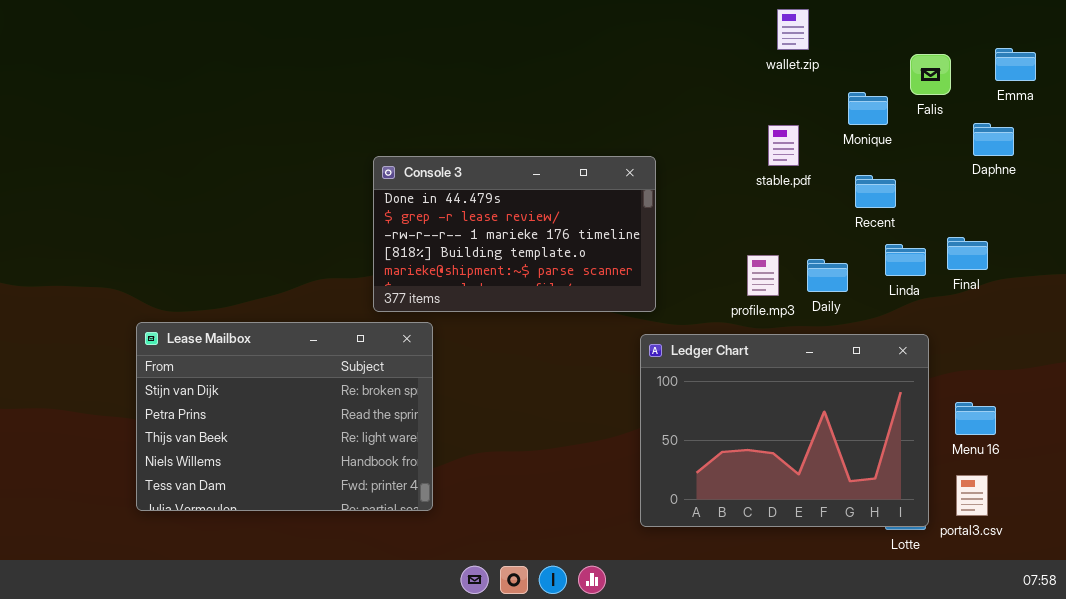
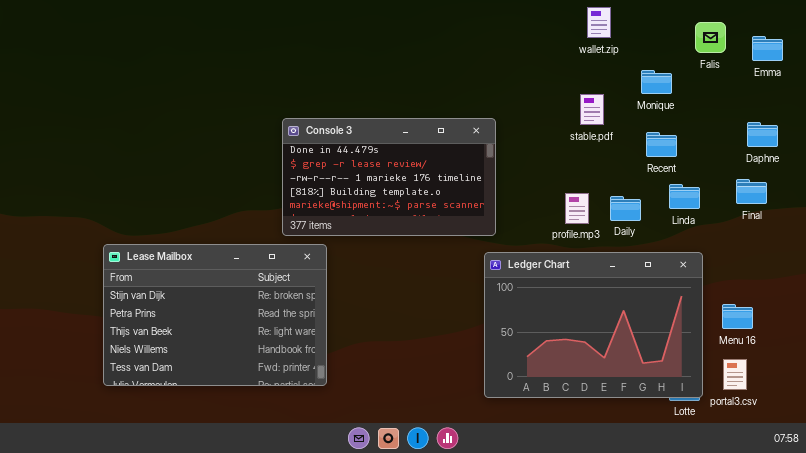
Falis: [910,54,951,95] -> [695,22,726,53], moved
Daphne: [973,123,1014,156] -> [747,122,778,147], moved
Final: [947,237,988,270] -> [736,179,767,204], moved

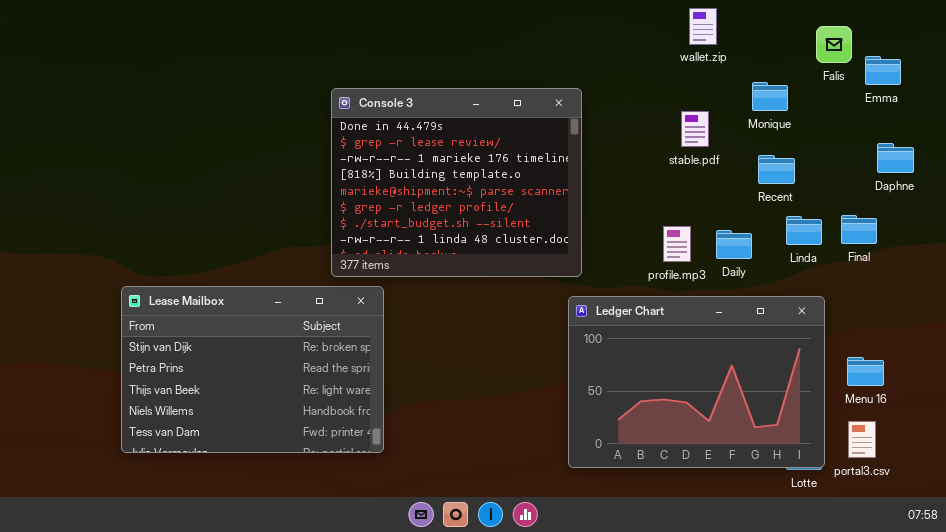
Emma: [752,36,783,61] -> [865,56,901,85], moved
Console 3: [282,118,496,236] -> [331,88,582,277], resized
Final: [736,179,767,204] -> [841,215,877,244], moved

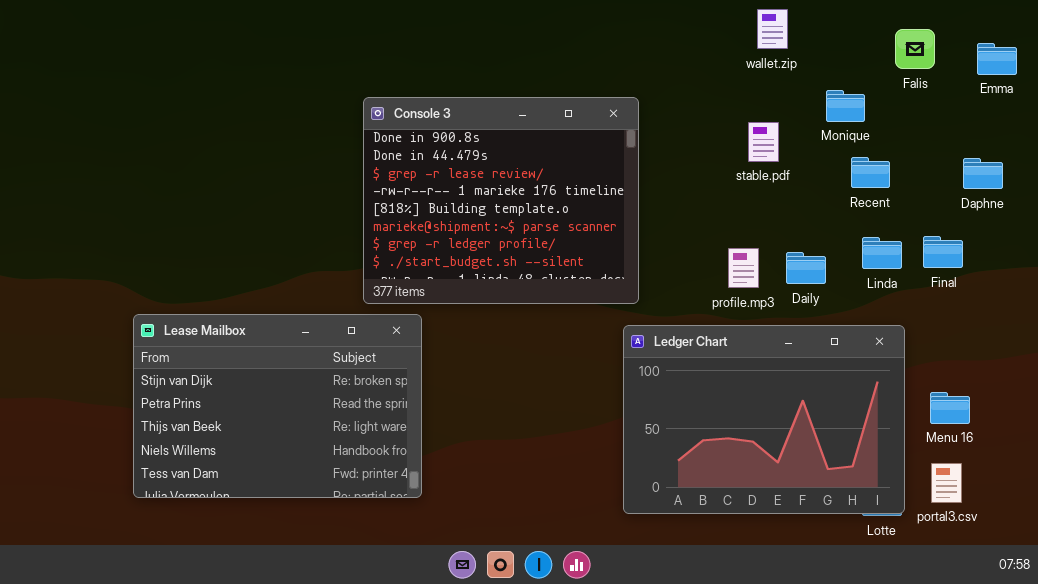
Emma: [865,56,901,85] -> [977,43,1017,75], moved
Console 3: [331,88,582,277] -> [363,97,639,304], scrolled up 1 row
Recent: [758,155,795,184] -> [851,157,890,188], moved

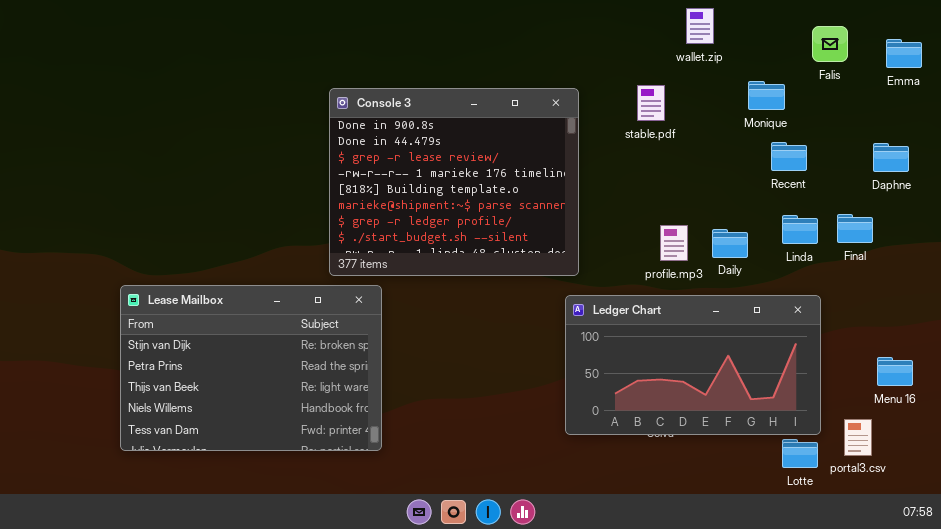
stable.pdf: [748,122,779,162] -> [637,85,665,121], moved
Ledger Chart: [623,325,905,514] -> [565,295,821,435], resized
Menu 16: [930,392,970,424] -> [877,357,913,386], moved

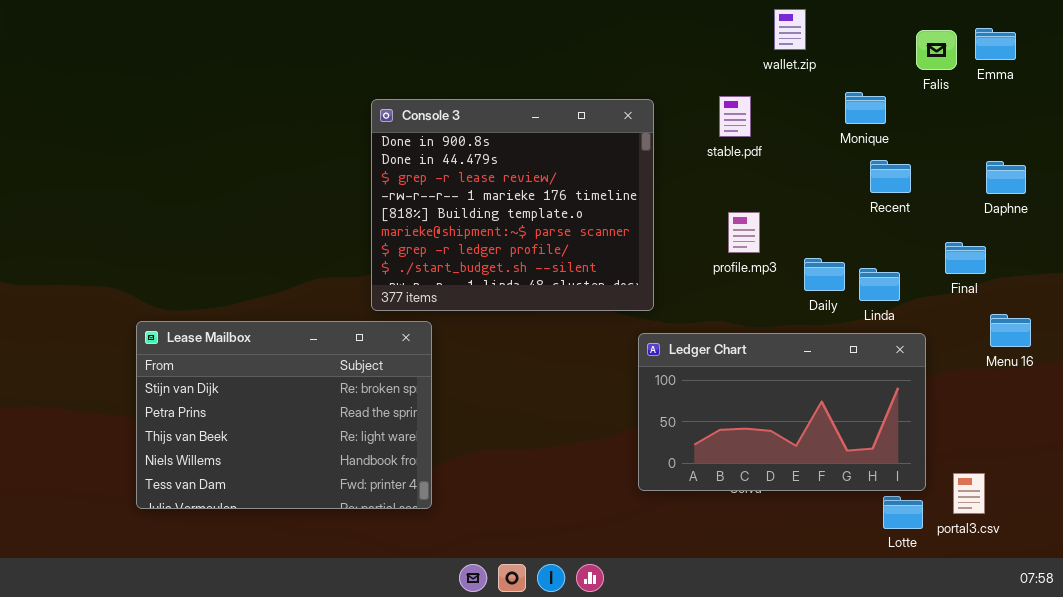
Emma: [886,39,922,68] -> [975,28,1016,60], moved
Linda: [782,215,818,244] -> [859,268,900,301], moved
profile.mp3: [660,225,688,261] -> [728,212,760,253], moved
Menu 16: [877,357,913,386] -> [990,314,1031,347], moved

